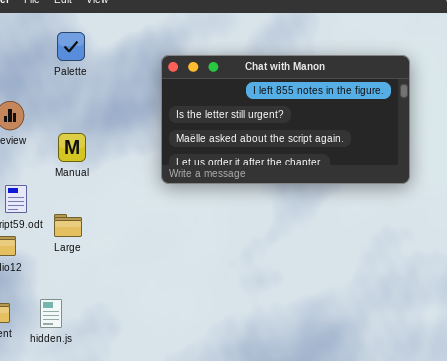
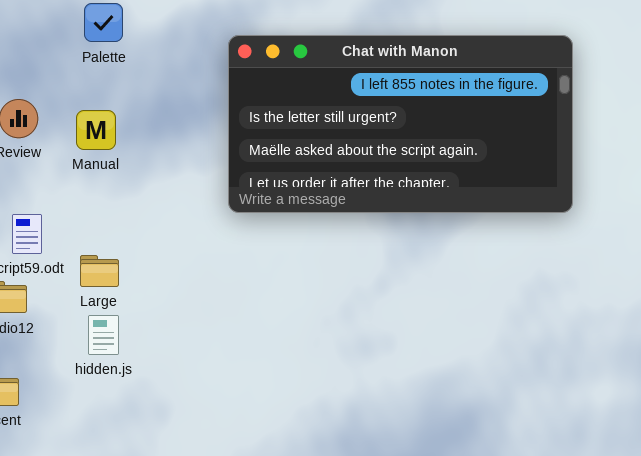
Manual: [58,133,86,162] -> [76,110,116,150], moved
hidden.js: [40,299,62,328] -> [88,315,119,355], moved

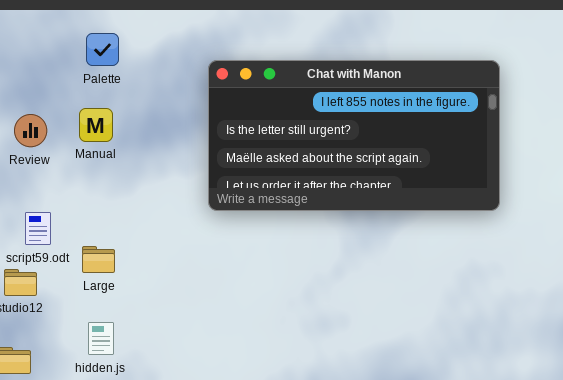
Manual: [76,110,116,150] -> [79,108,113,142], moved
hidden.js: [88,315,119,355] -> [88,322,114,355], moved

